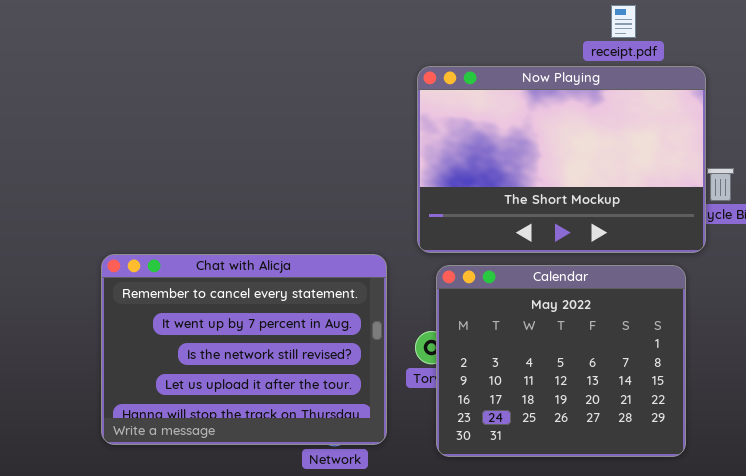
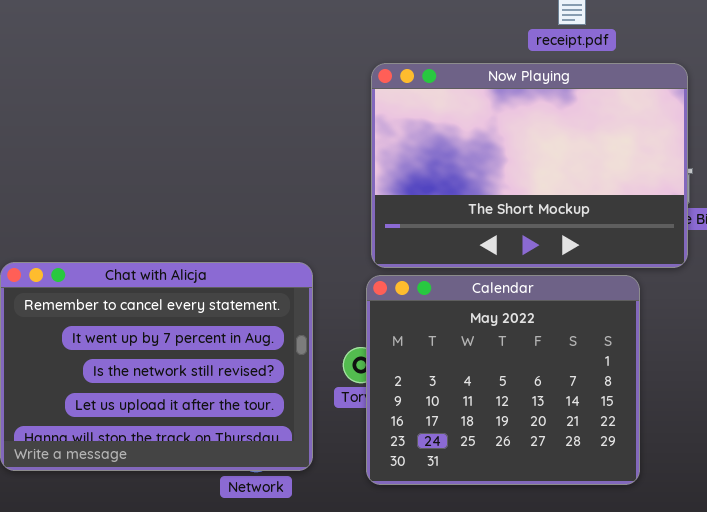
Now Playing: [417,66,706,253] -> [371,63,688,268], moved

